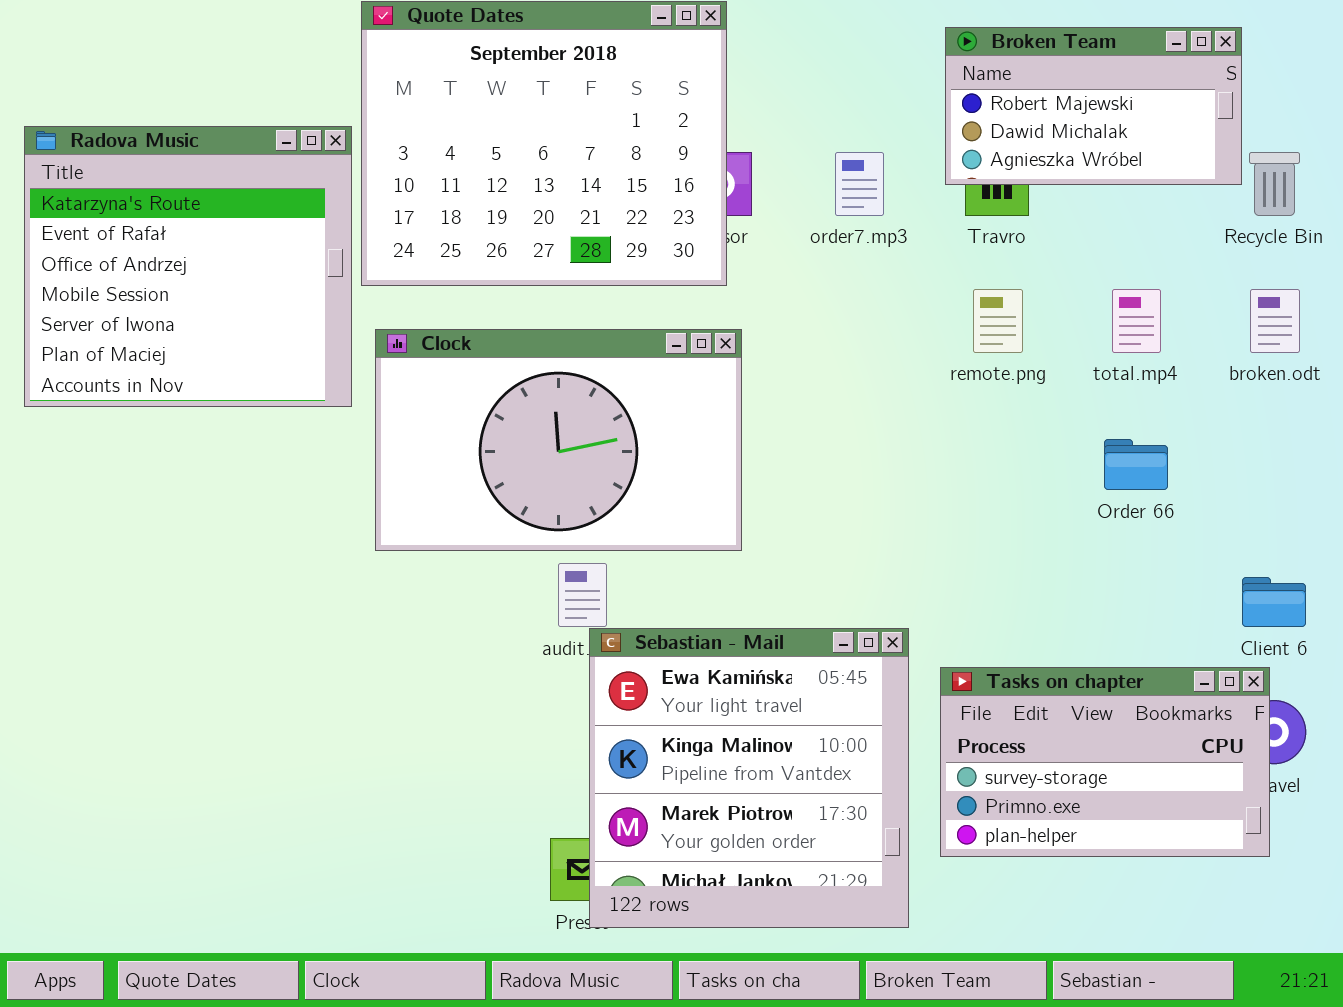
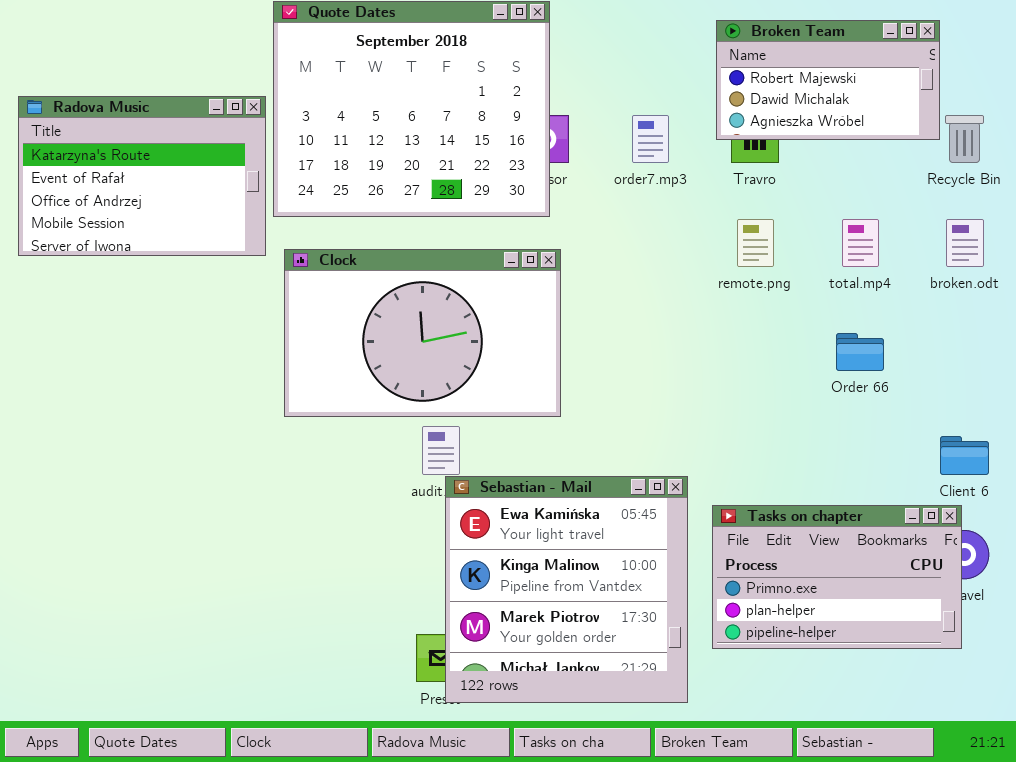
Radova Music: [24,126,352,407] -> [18,96,266,256], resized
Tasks on chapter: [940,667,1270,857] -> [712,505,962,649], scrolled down 1 row

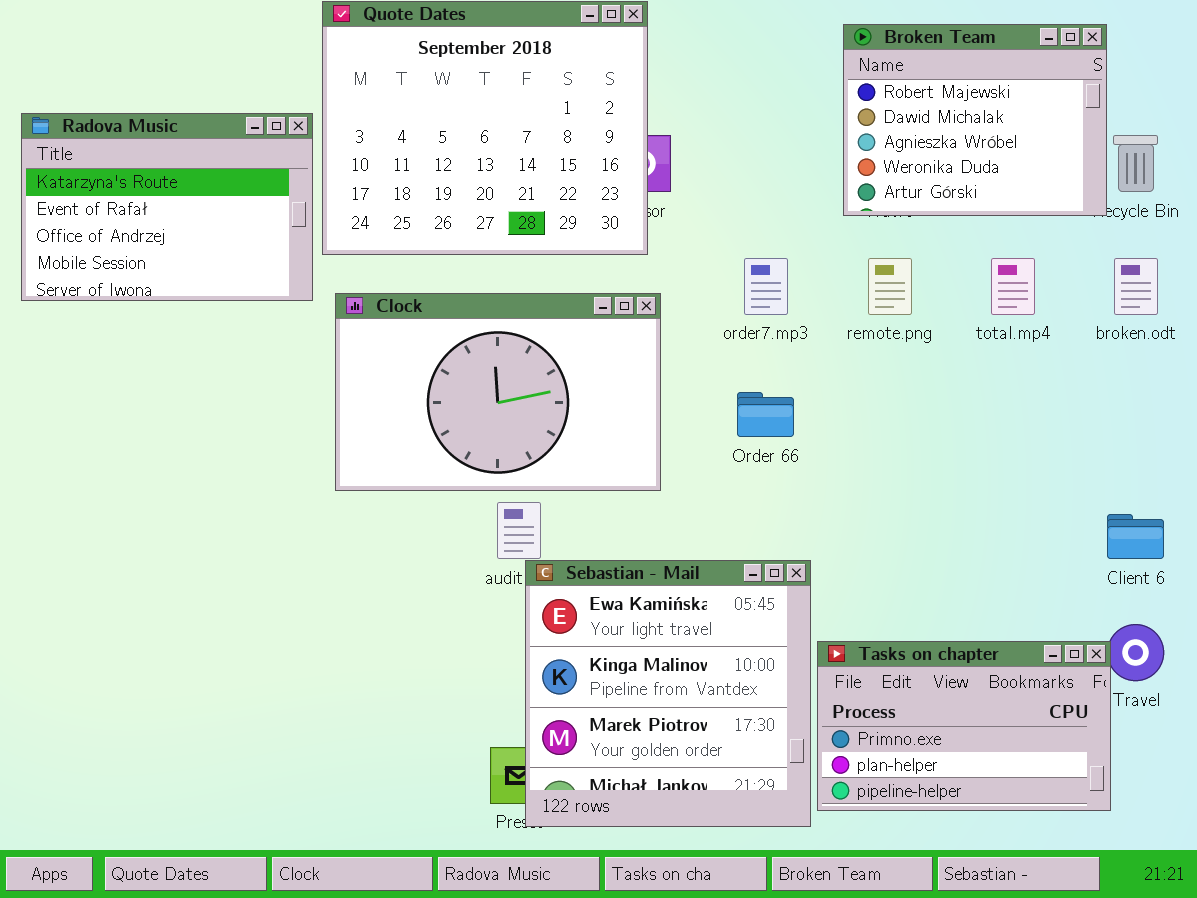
Broken Team: [716,20,940,140] -> [843,24,1107,216], resized
order7.mp3: [632,115,669,163] -> [744,258,788,315], moved
Order 66: [836,333,884,371] -> [737,392,794,437], moved
Tasks on chapter: [712,505,962,649] -> [817,641,1111,811], moved

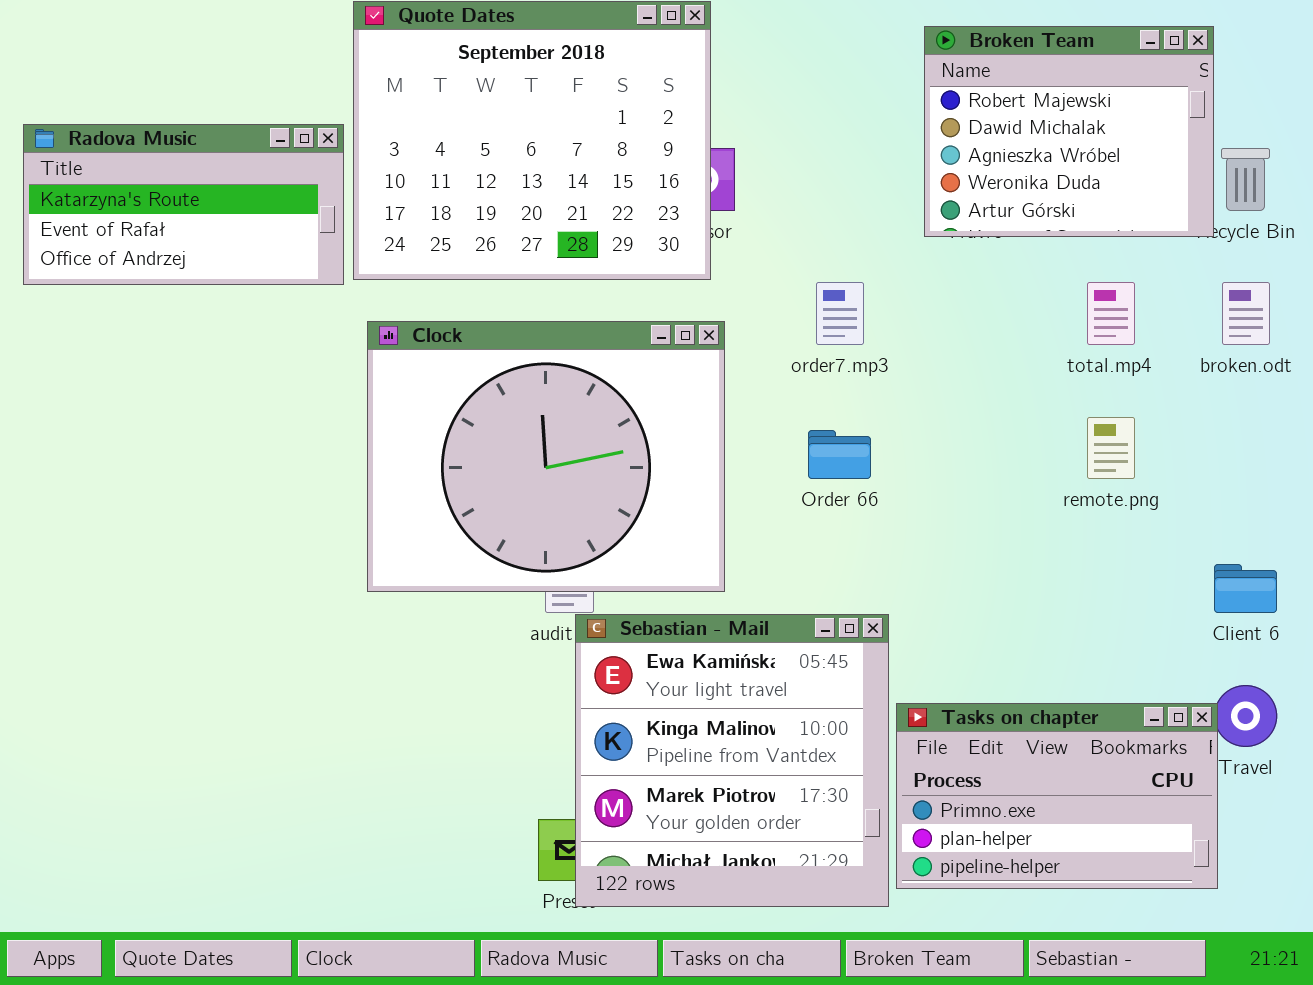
Radova Music: [21,113,313,301] -> [23,124,344,285], resized
remote.png: [868,258,912,315] -> [1087,417,1135,479], moved
Clock: [335,293,661,491] -> [367,321,725,592], resized

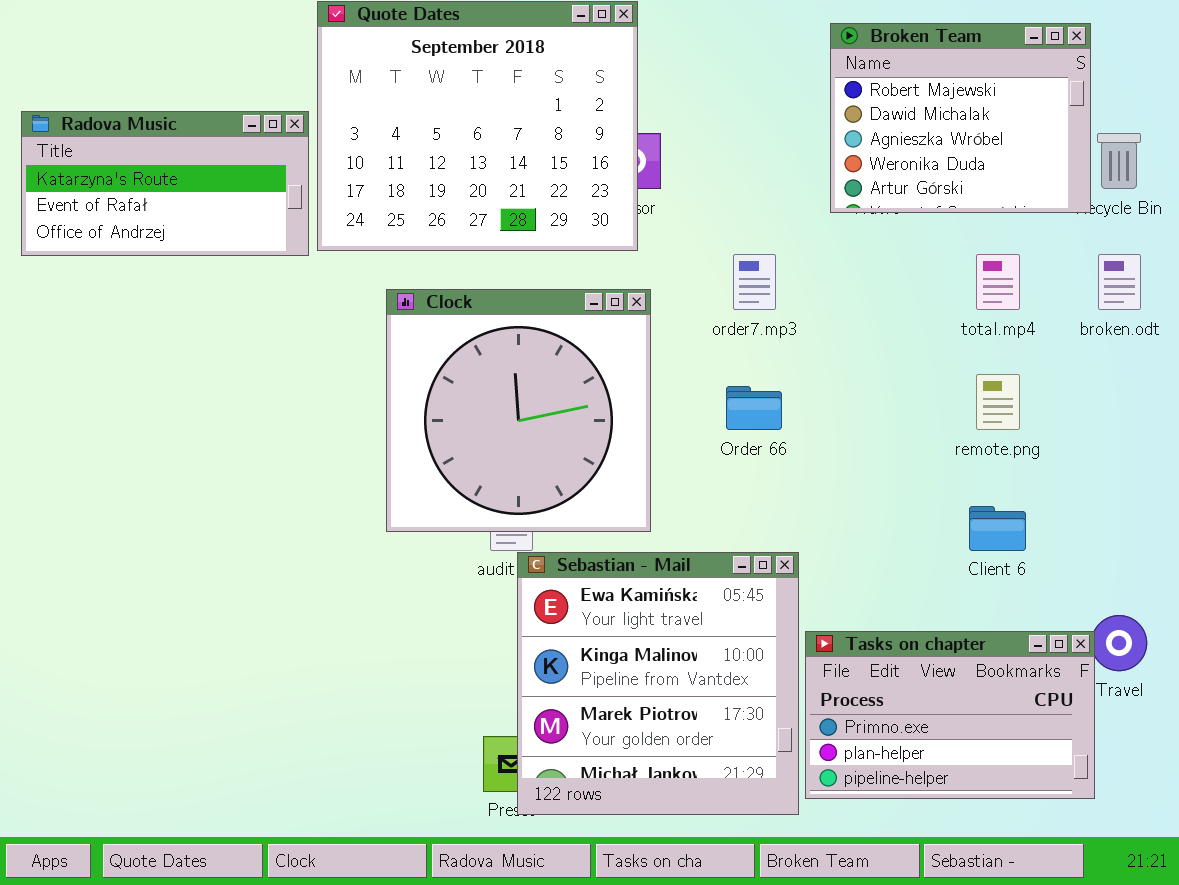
Clock: [367,321,725,592] -> [386,289,651,532], resized
Client 6: [1214,564,1277,613] -> [969,506,1026,551], moved

